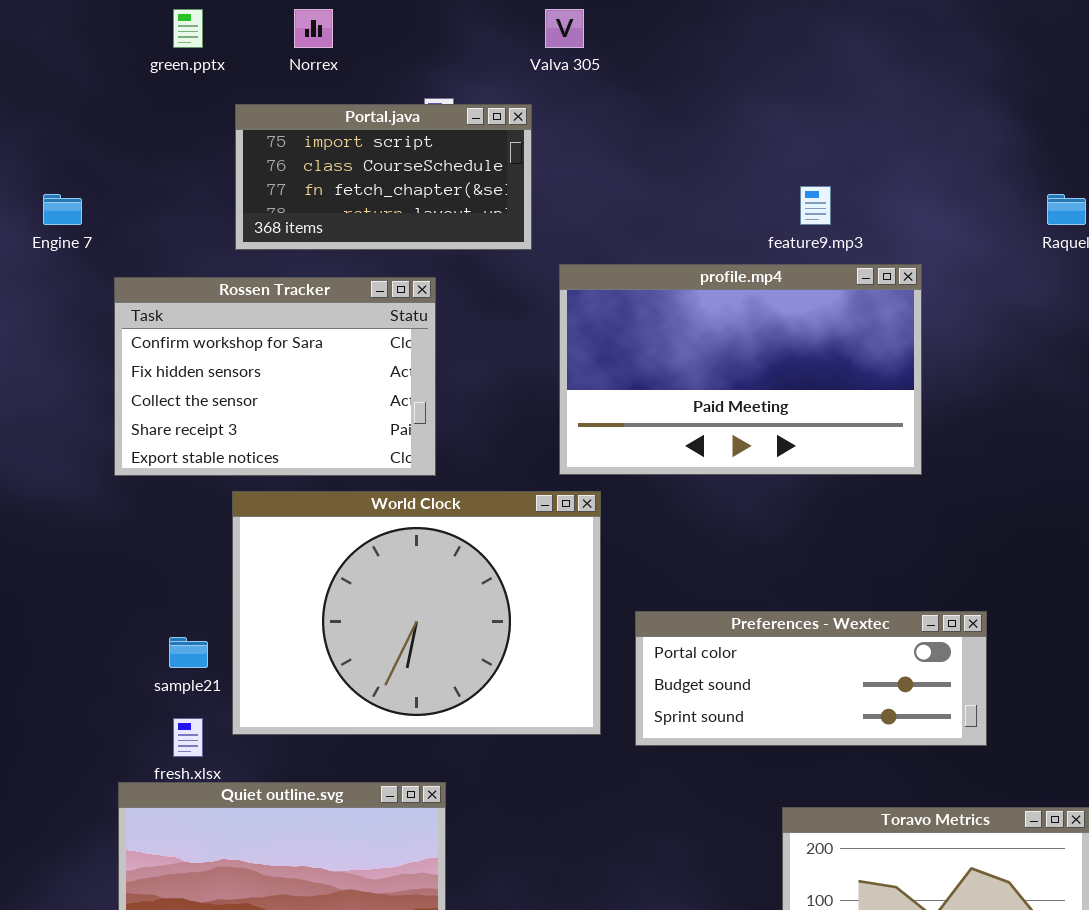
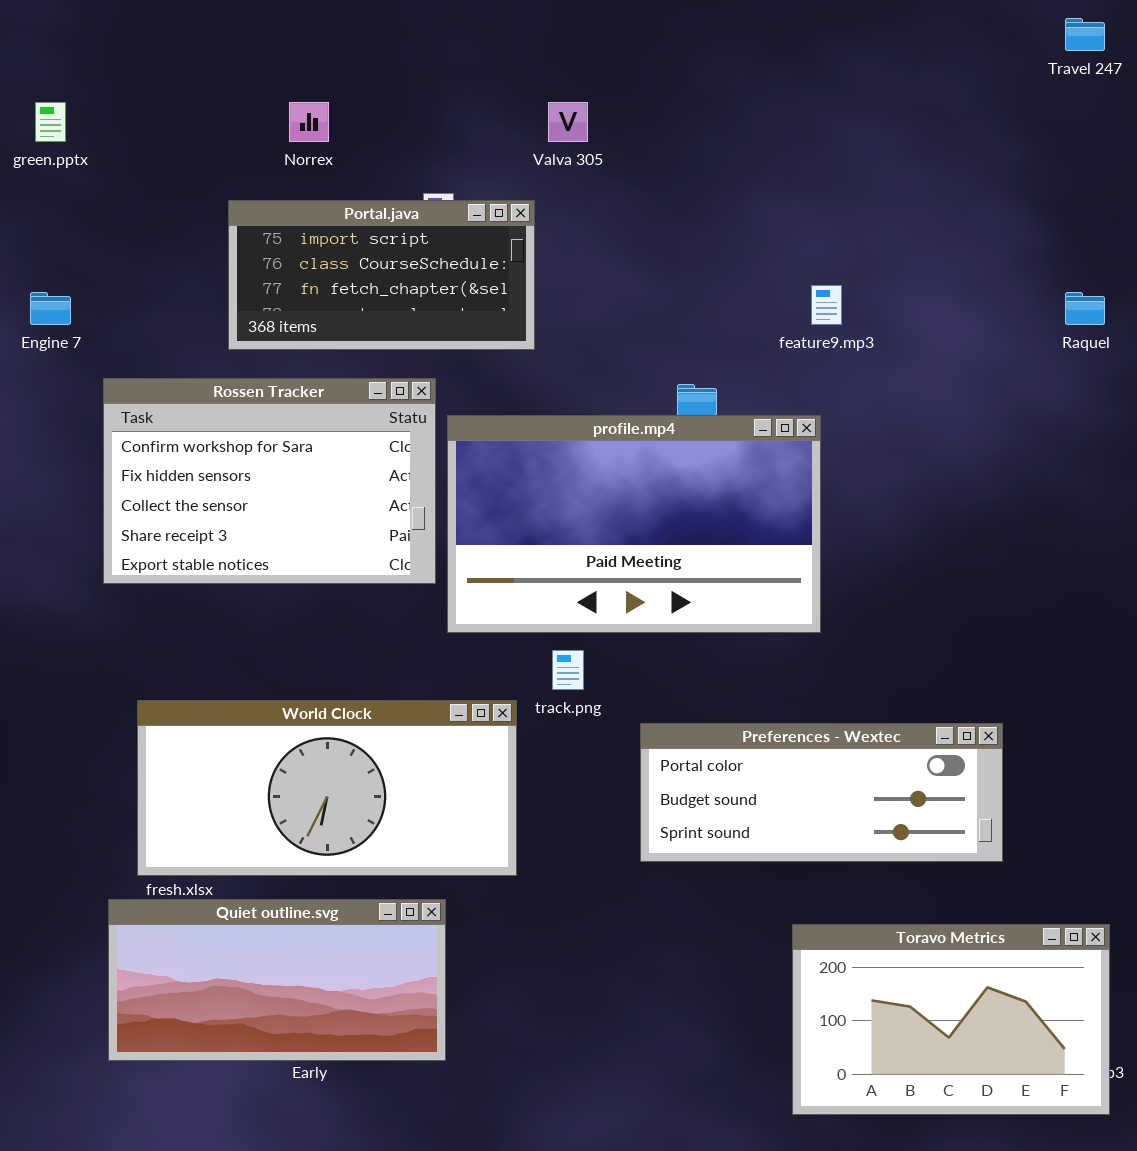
green.pptx: [173,9,203,48] -> [35,102,66,142], moved
profile.mp4: [559,264,922,475] -> [447,415,821,633], moved
World Clock: [232,491,601,735] -> [137,700,517,876], moved, resized

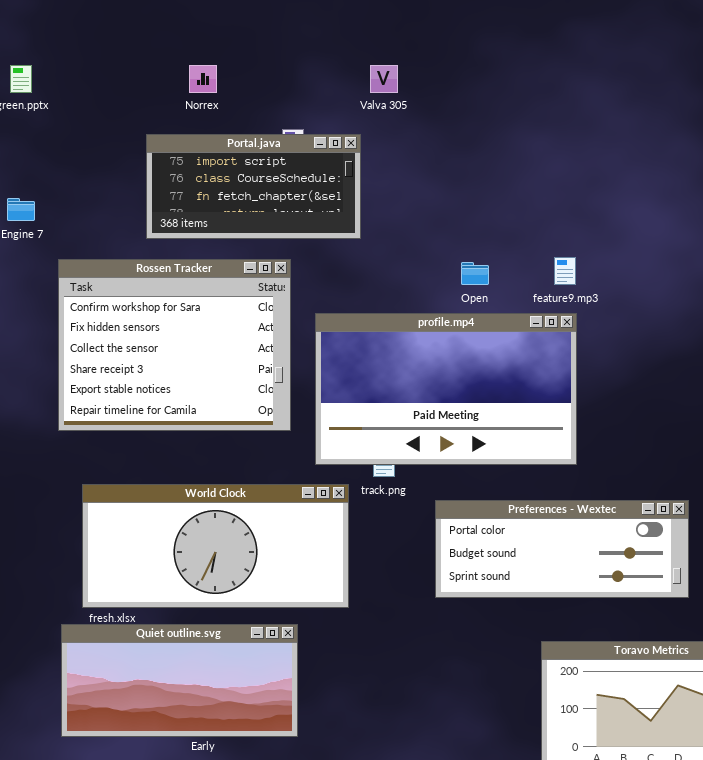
feature9.mp3: [811,285,842,325] -> [554,257,576,285], moved
Rossen Tracker: [103,378,436,584] -> [58,259,291,431], resized
profile.mp4: [447,415,821,633] -> [315,313,577,465], moved

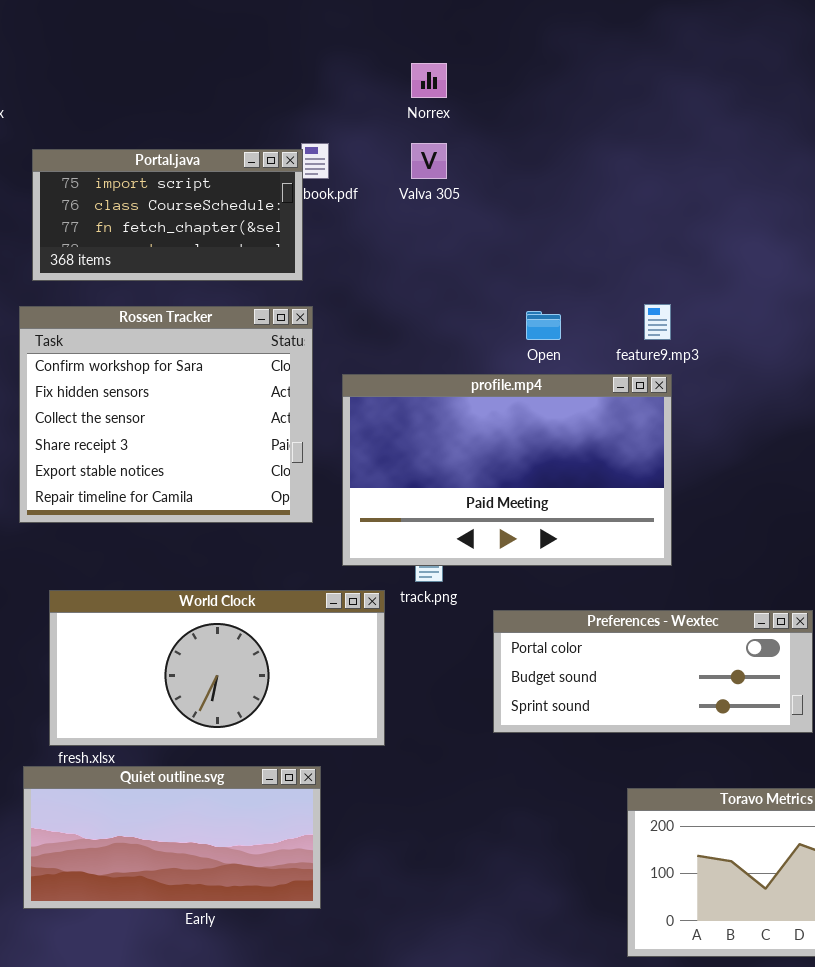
Norrex: [189,65,217,93] -> [411,63,447,98], moved
Valva 305: [370,65,398,93] -> [411,143,447,179], moved
Portal.java: [146,134,361,239] -> [32,149,303,281], moved

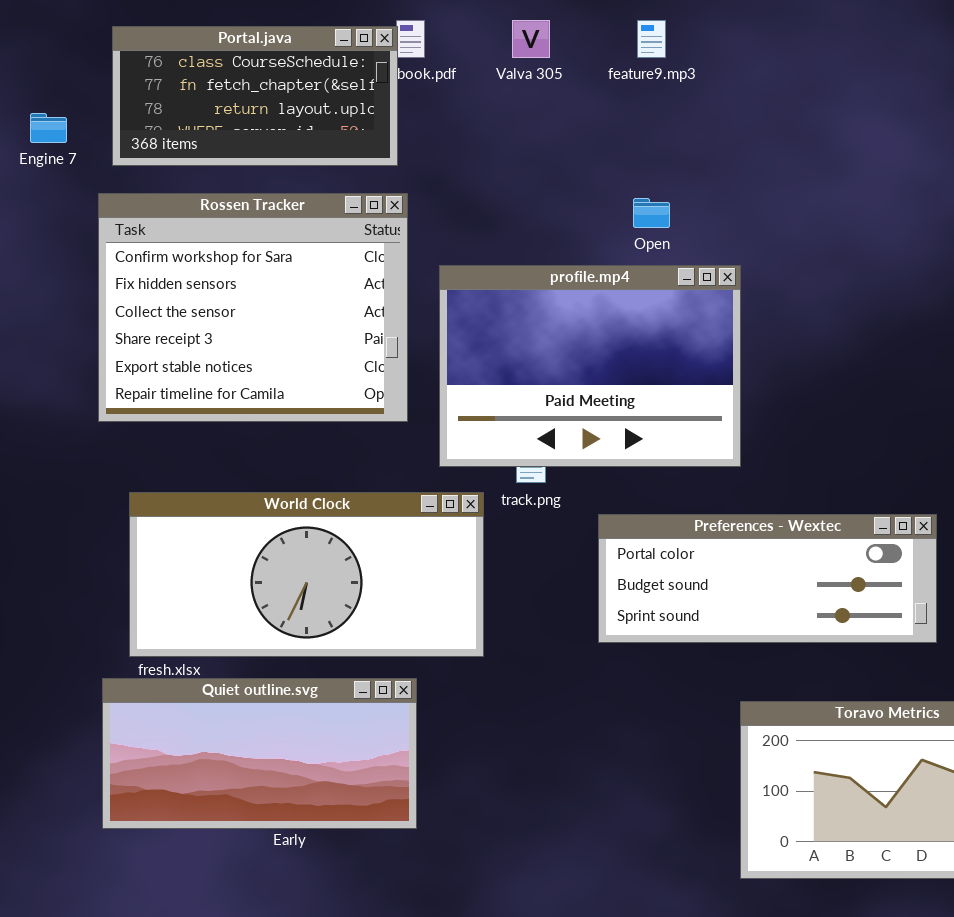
Portal.java: [32,149,303,281] -> [112,26,398,166], scrolled down 1 row
feature9.mp3: [644,304,671,340] -> [637,20,666,58], moved
profile.mp4: [342,374,672,566] -> [439,265,741,467], resized

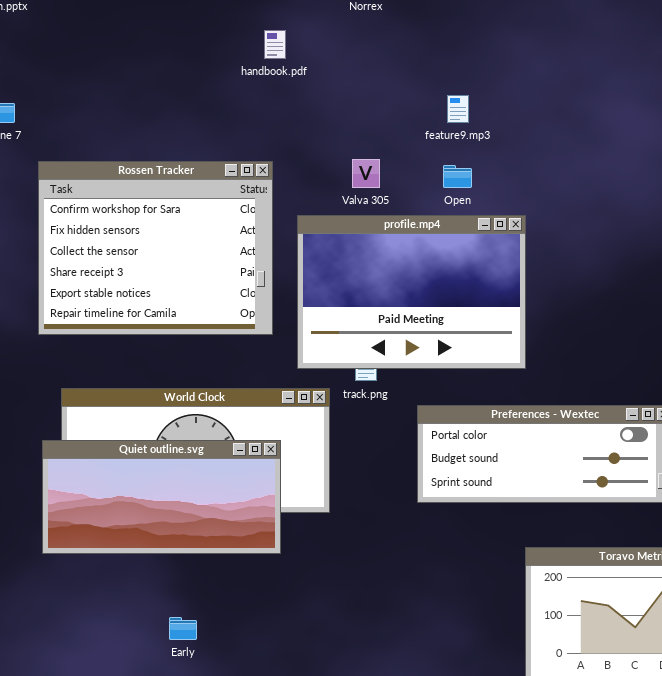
Valva 305: [512,20,550,58] -> [352,159,380,188], moved
feature9.mp3: [637,20,666,58] -> [447,95,469,123], moved
Portal.java: [112,26,398,166] -> none, closed
Quiet outline.svg: [102,678,417,829] -> [42,440,281,554], moved

